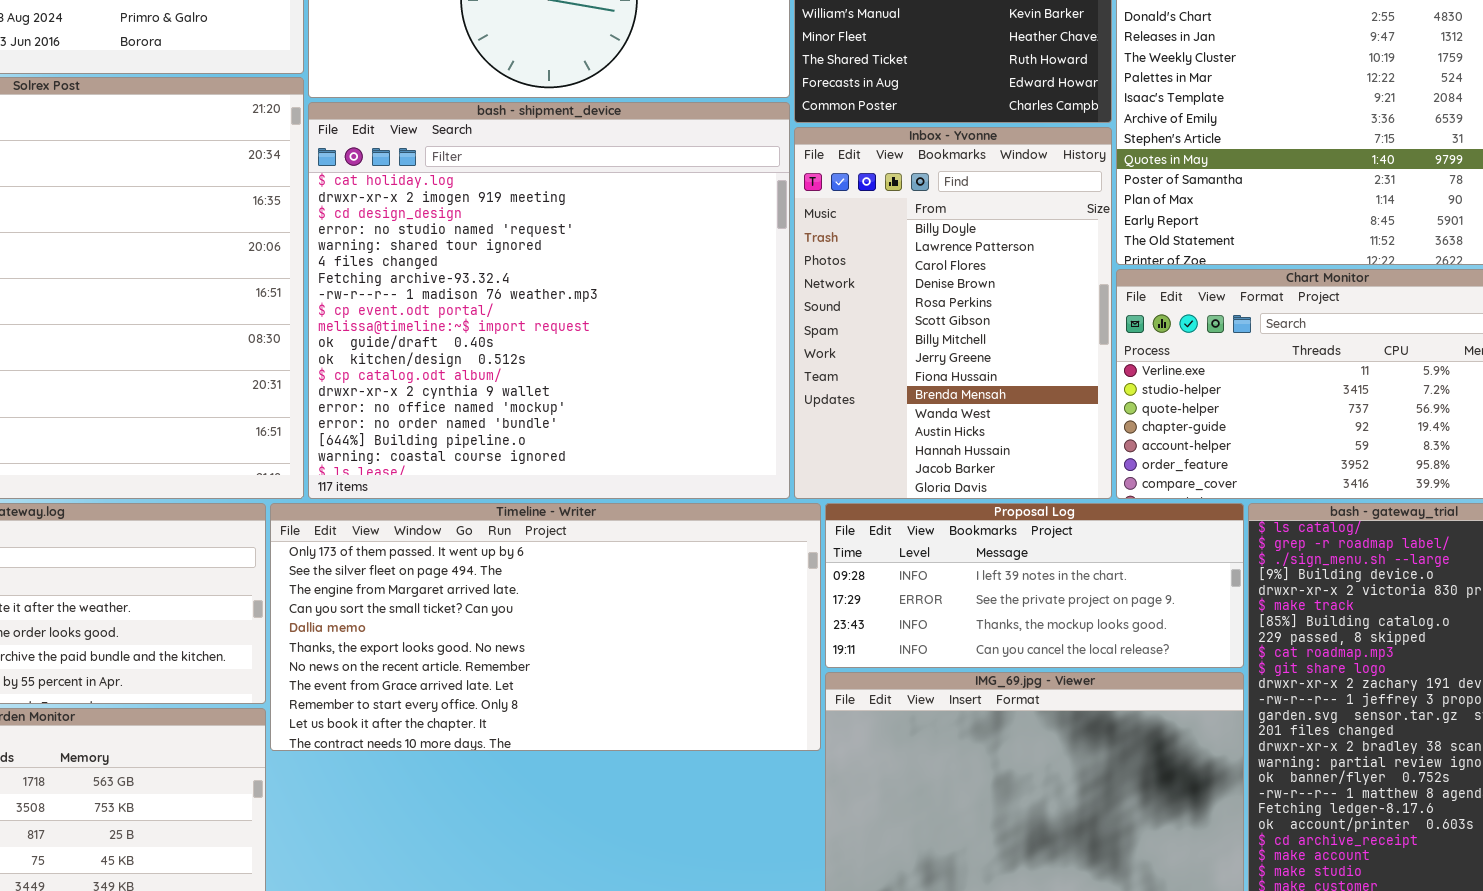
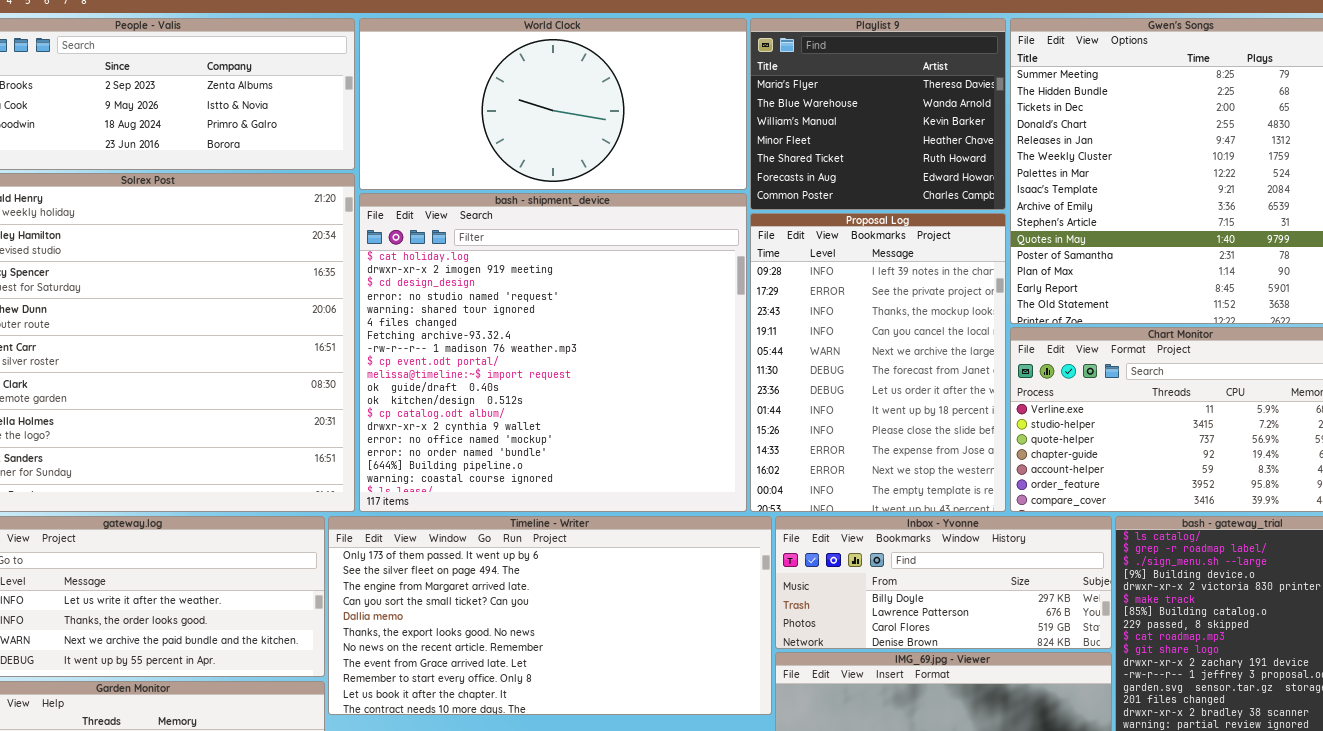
Inbox - Yvonne: [794,127,1112,499] -> [775,516,1112,649], moved, resized
Proposal Log: [825,503,1244,668] -> [750,213,1006,512], moved, resized

